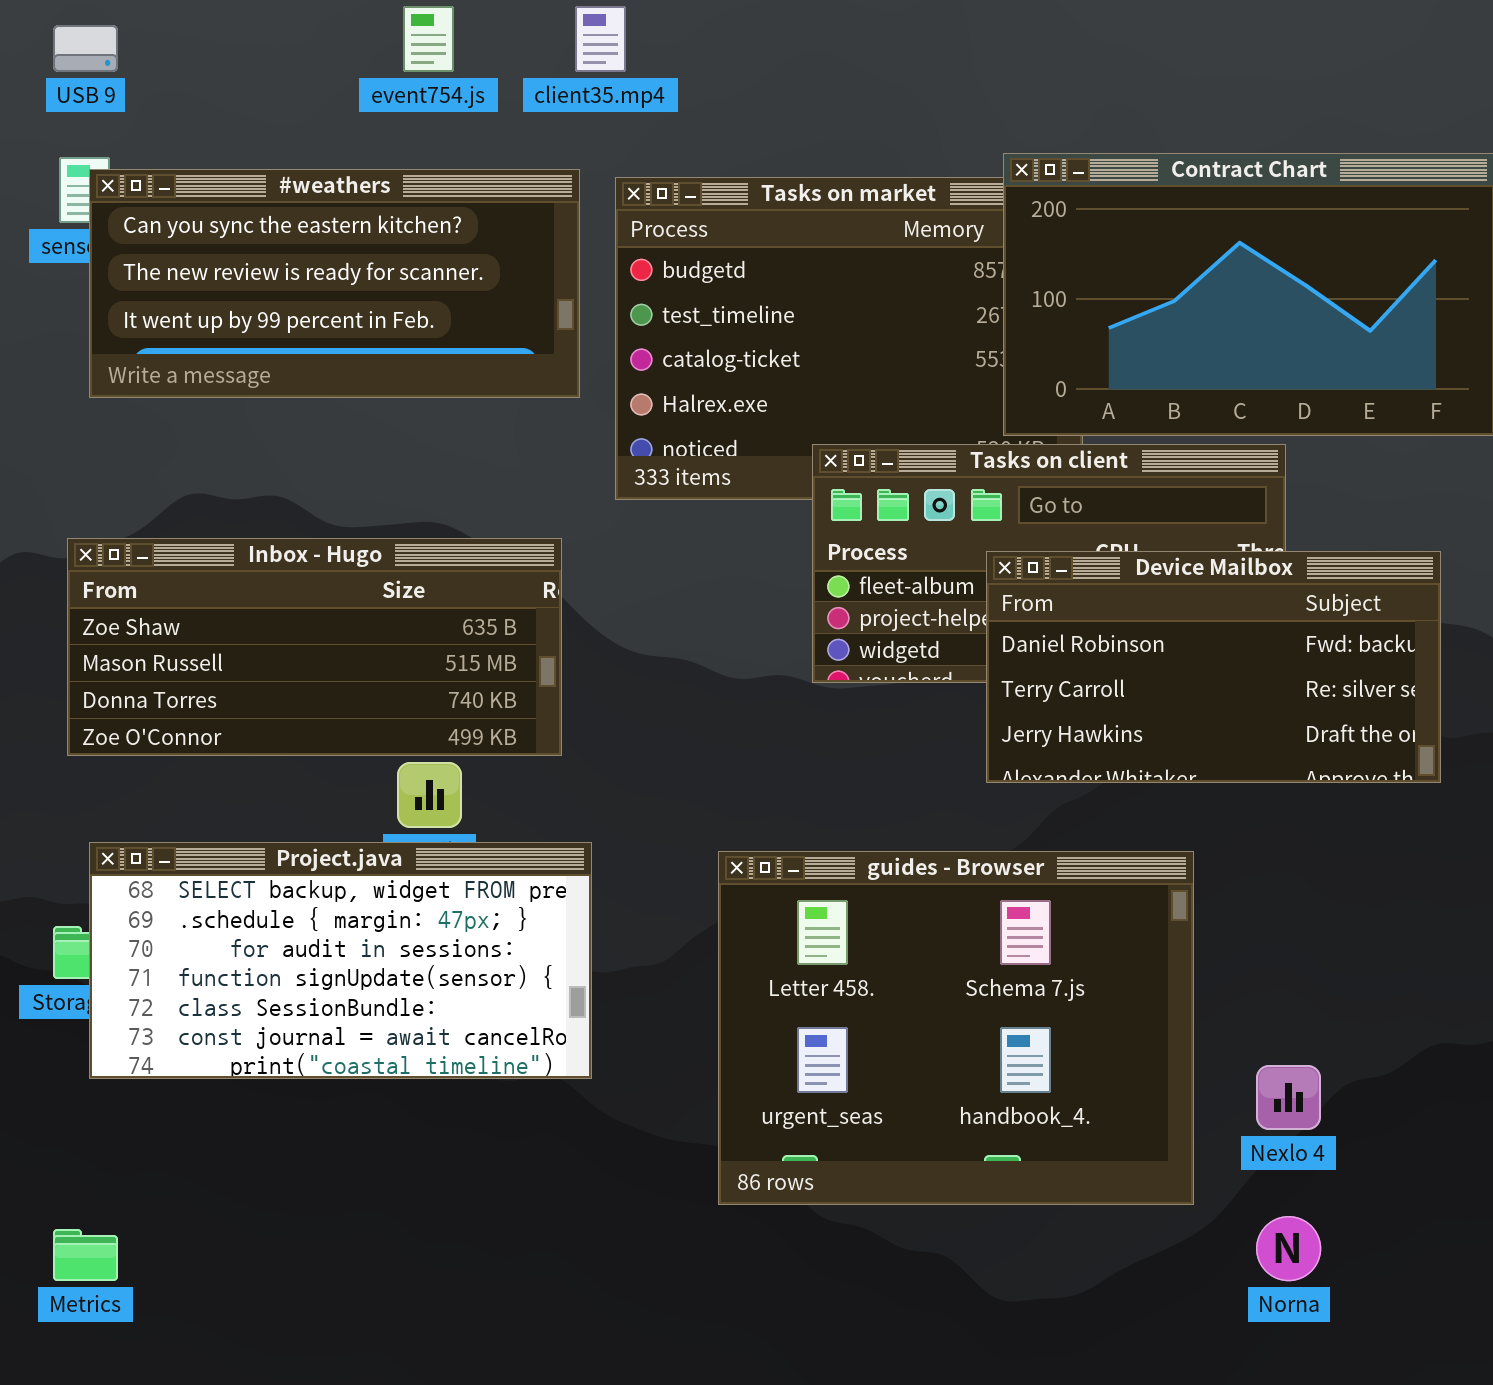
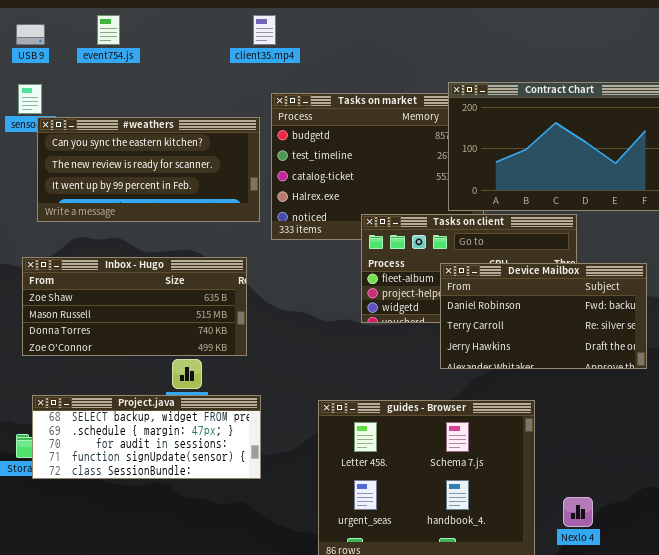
event754.js: [403,6,454,72] -> [97,15,120,45], moved
#weathers: [89,169,580,398] -> [37,117,260,222], moved
Project.java: [89,842,592,1079] -> [32,395,261,479], resized

